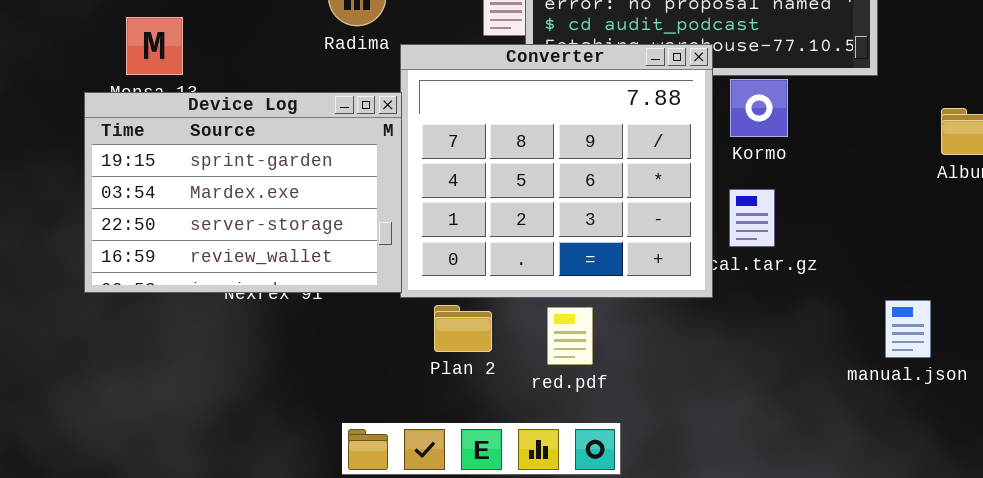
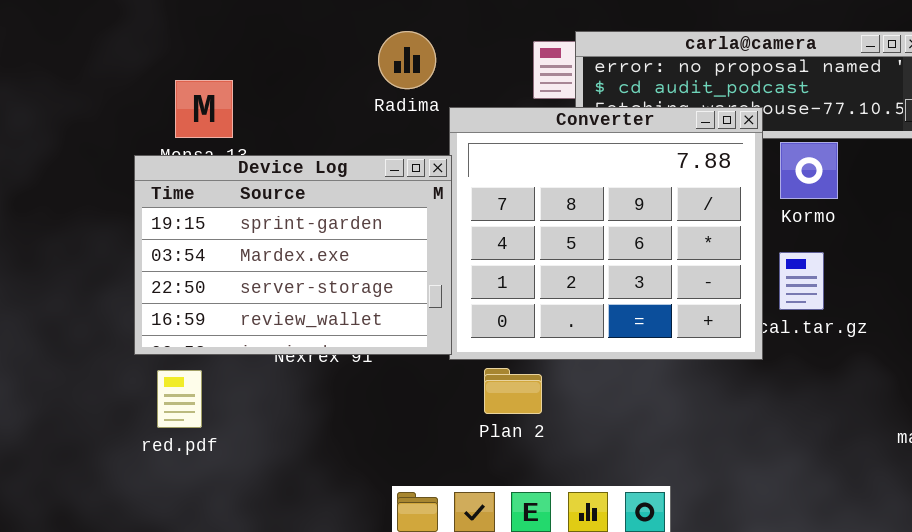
red.pdf: [547,307,593,365] -> [157,370,202,428], moved

